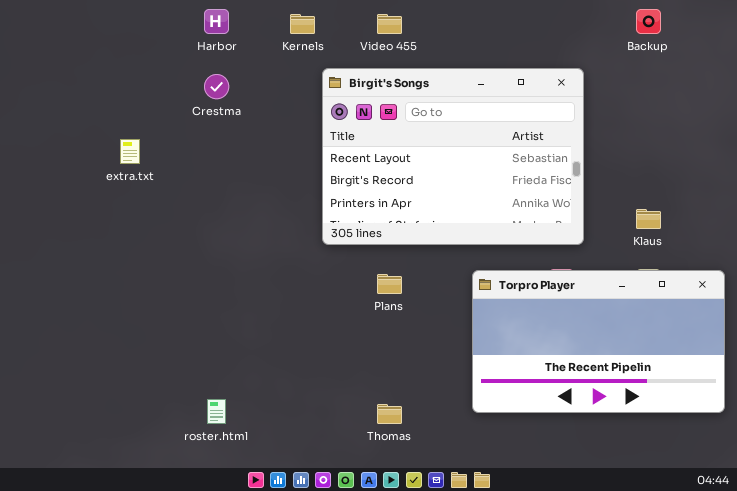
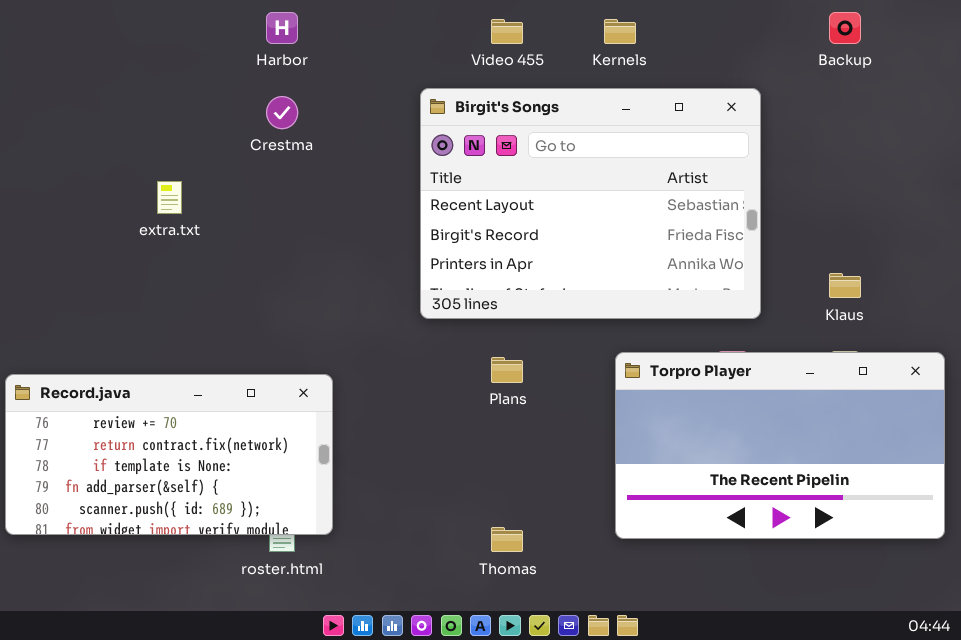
Kernels: [290,14,315,34] -> [604,19,636,44], moved
Record.java: none -> [5,374,333,535], opened

